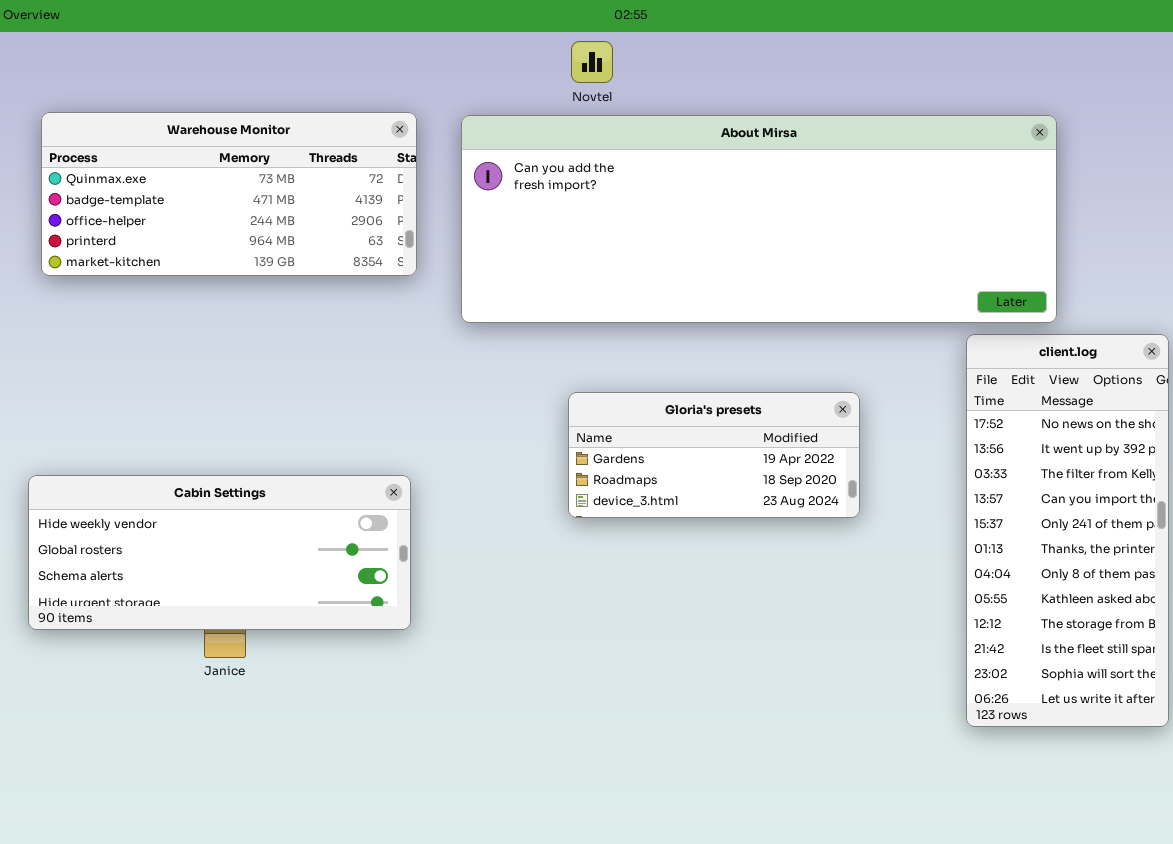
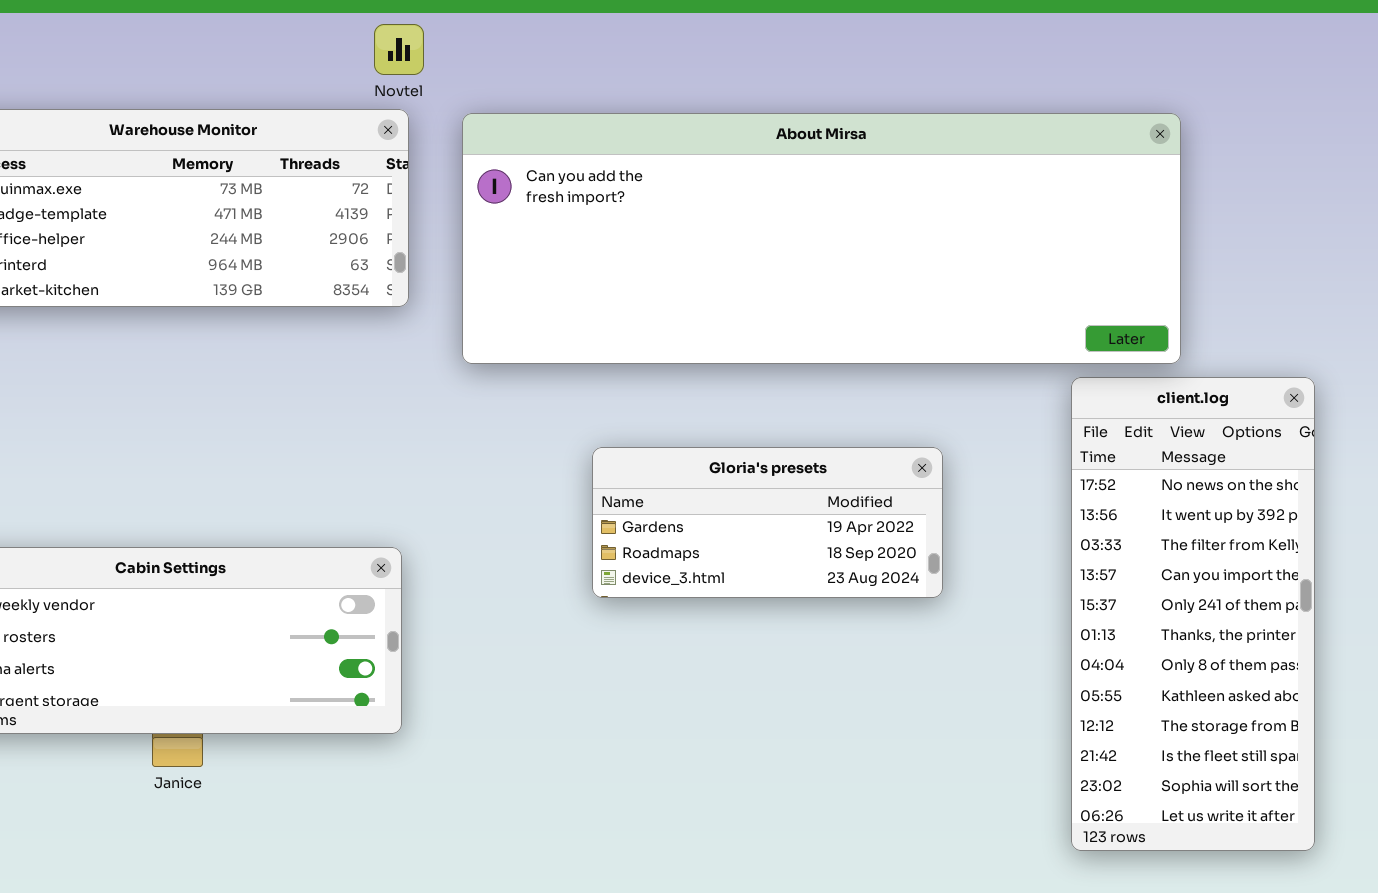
Novtel: [571,41,613,83] -> [374,24,424,75], moved

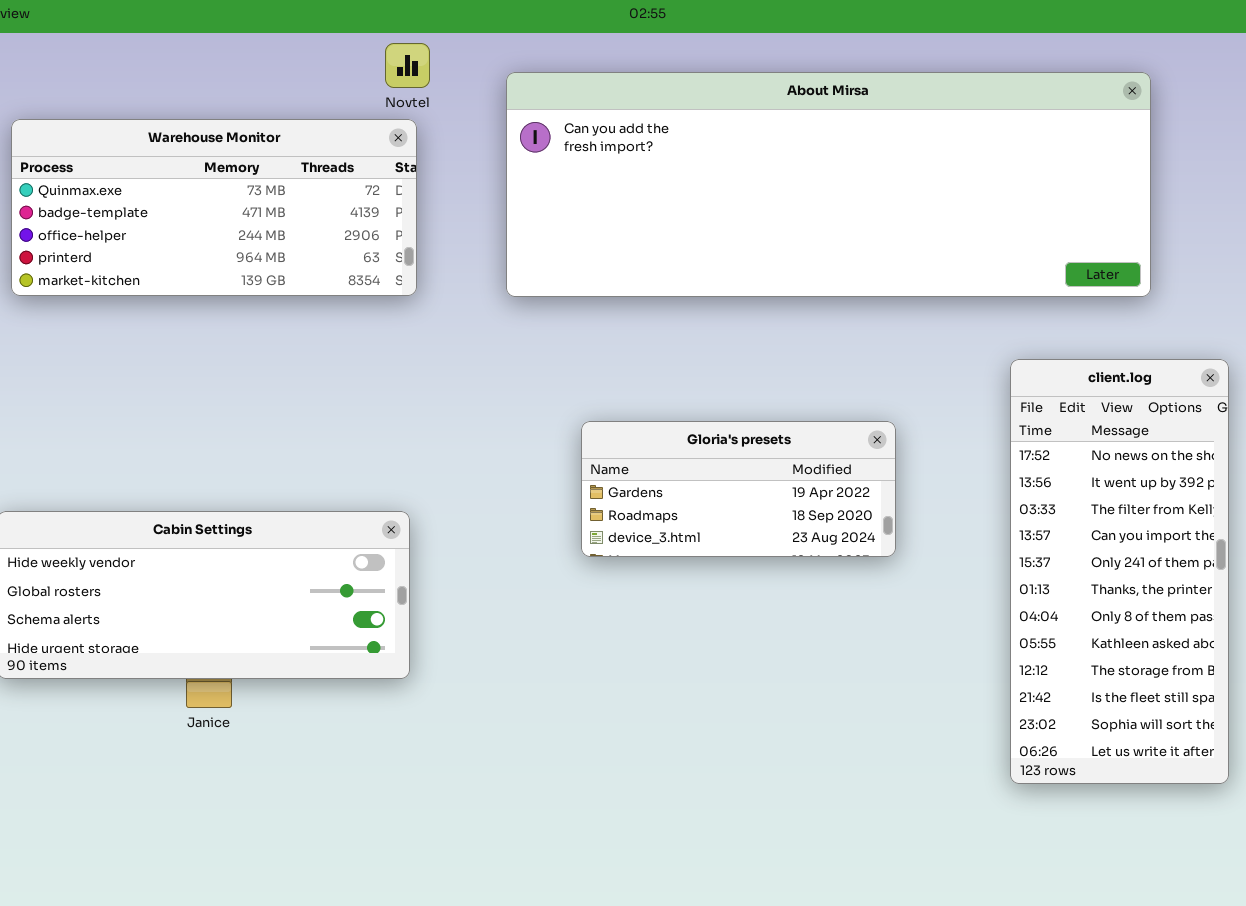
About Mirsa: [462,113,1181,364] -> [506,72,1151,297], moved

